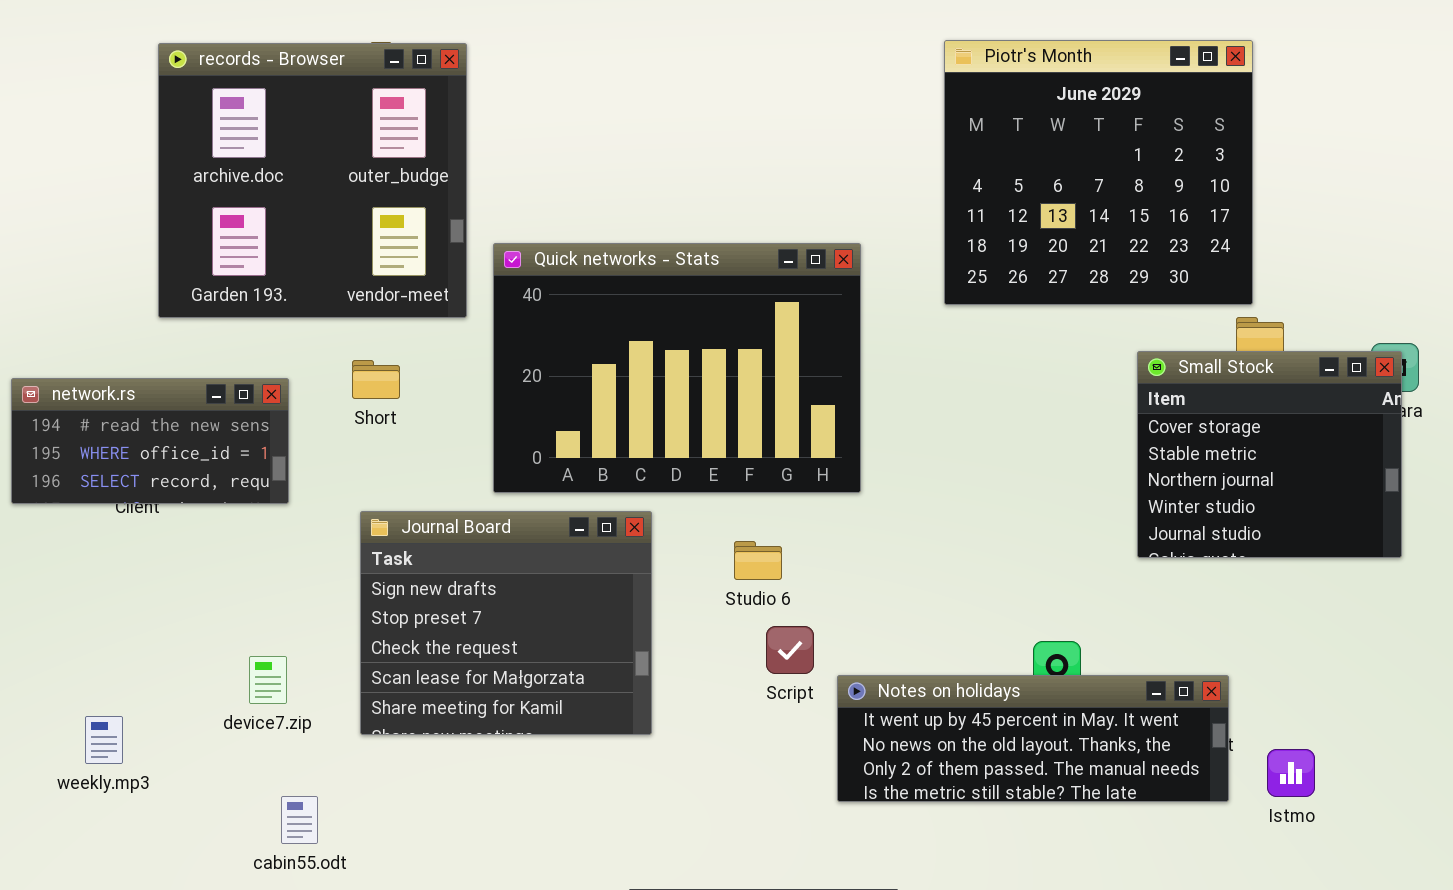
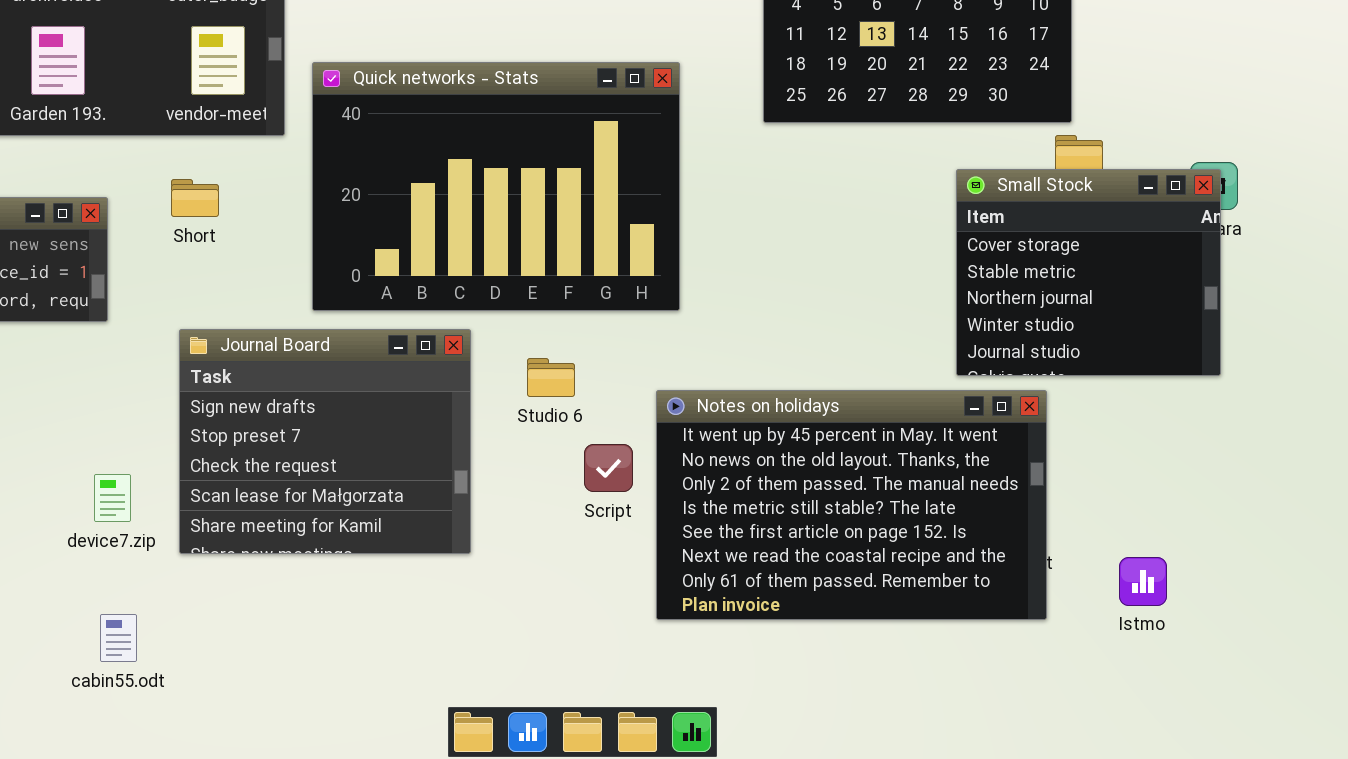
Studio 6: [734,541,782,580] -> [527,358,575,397], moved
device7.zip: [249,656,287,704] -> [94,474,131,522], moved
Notes on holidays: [837,675,1229,802] -> [656,390,1047,620], resized
Istmo: [1267,749,1315,797] -> [1119,557,1167,606], moved

